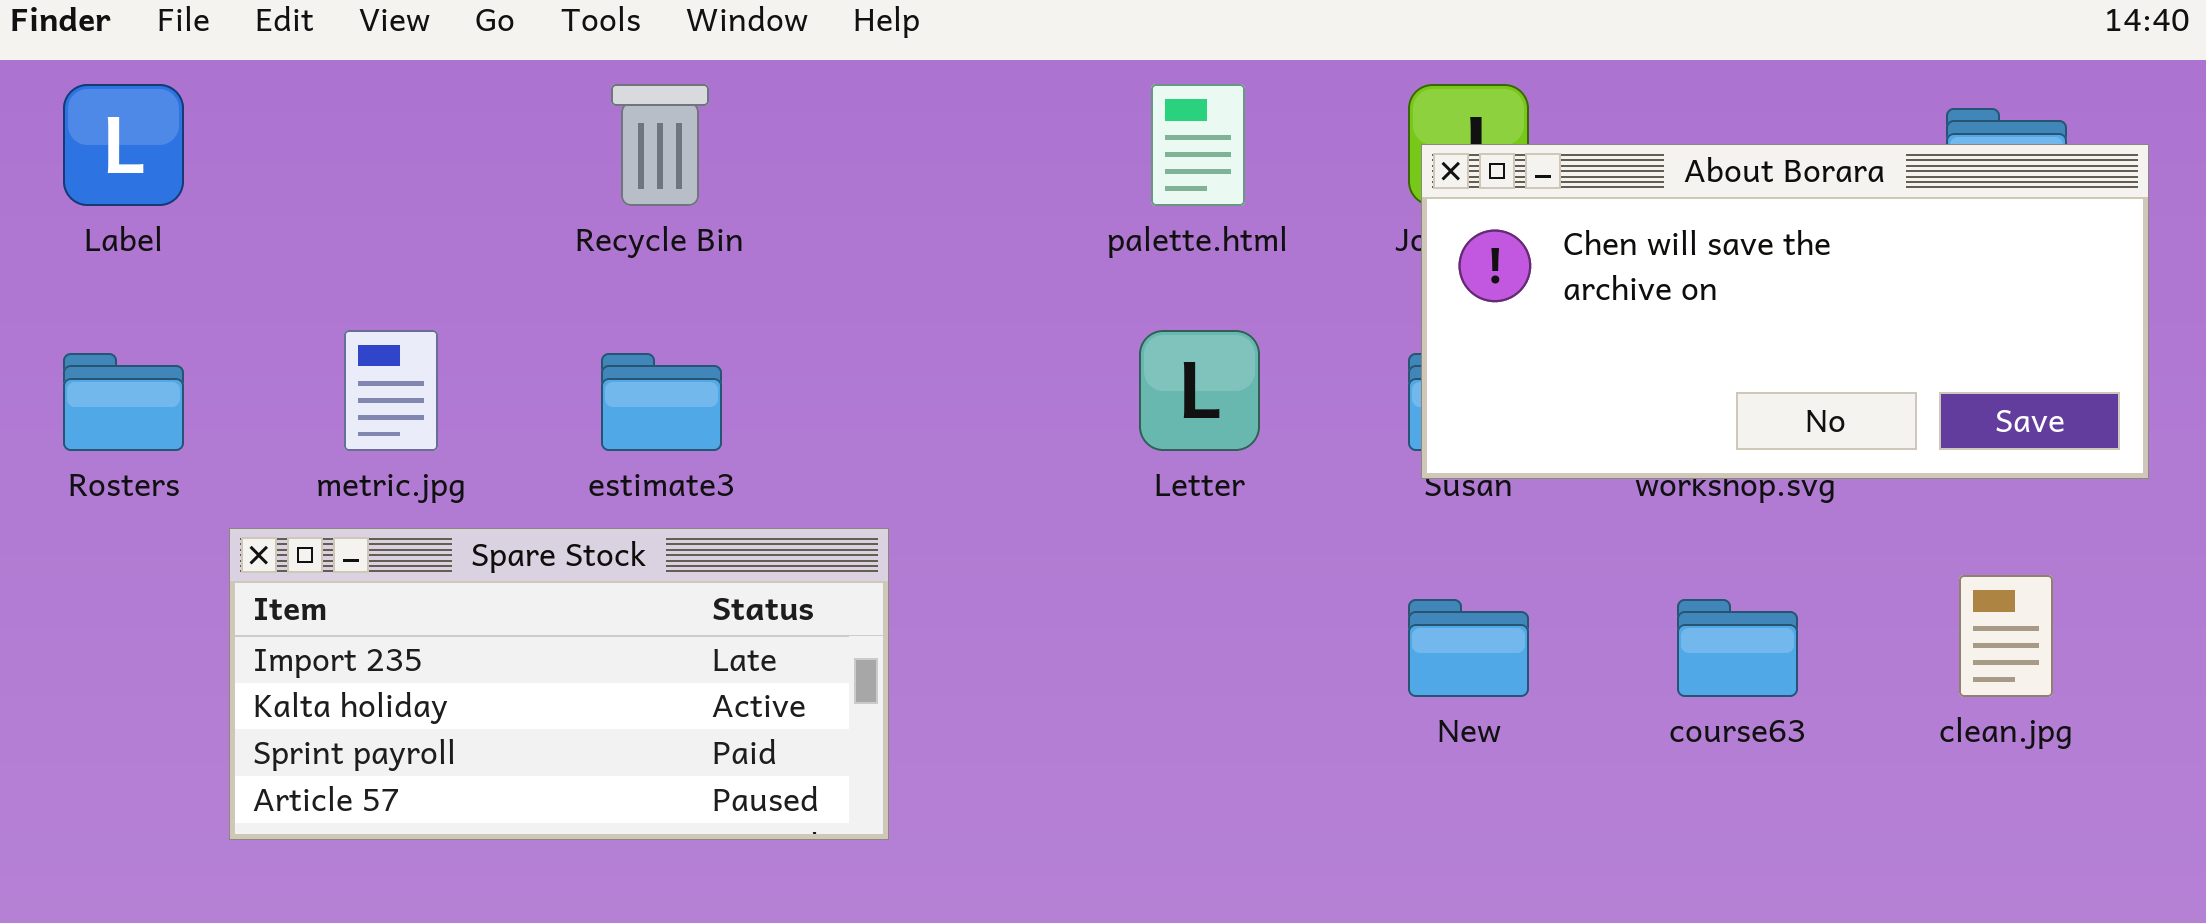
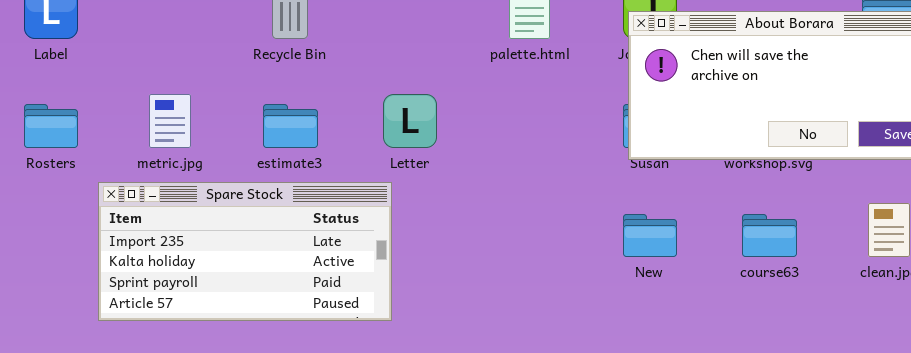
Letter: [1139,330,1260,451] -> [383,94,437,148], moved

